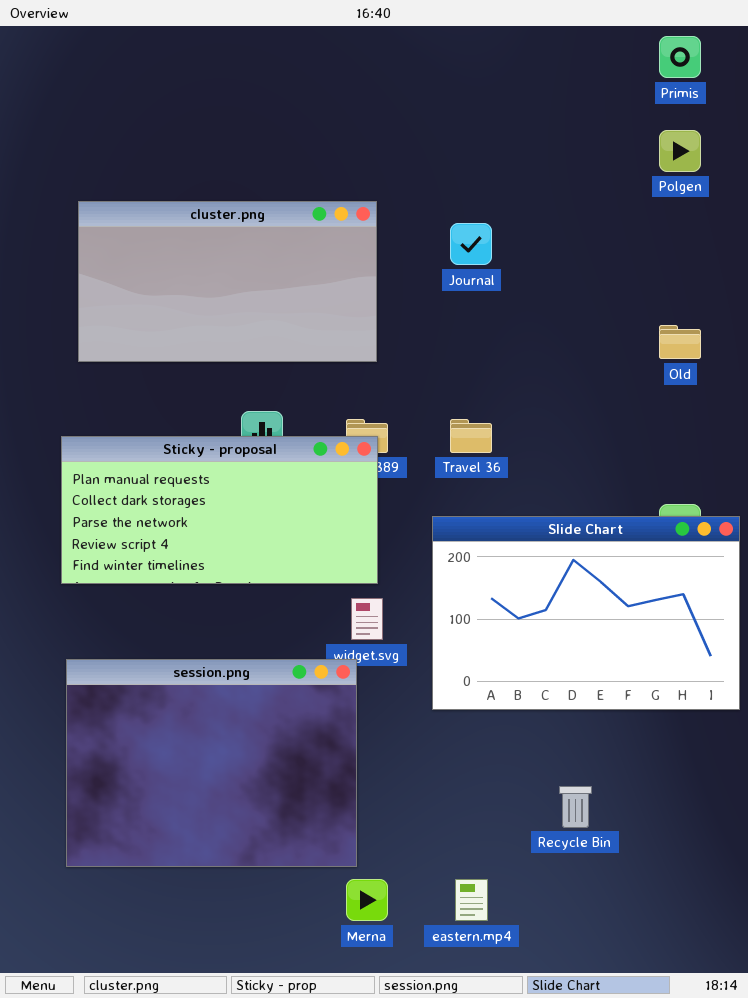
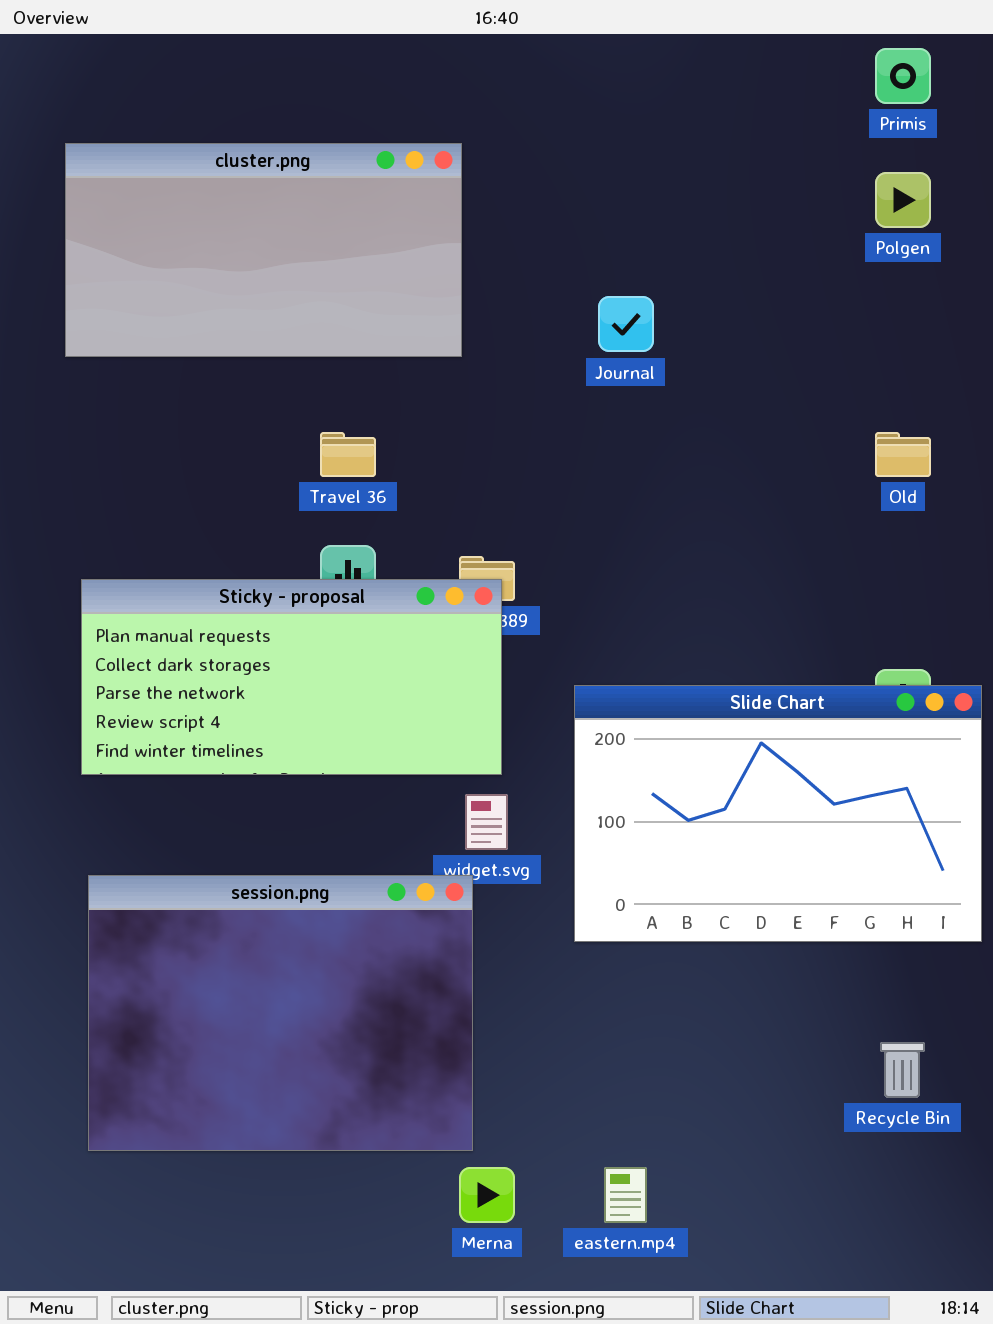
cluster.png: [78,201,377,362] -> [65,143,462,357], moved
Travel 36: [450,419,492,453] -> [320,432,376,477], moved
Recycle Bin: [559,786,592,828] -> [880,1042,925,1098], moved

